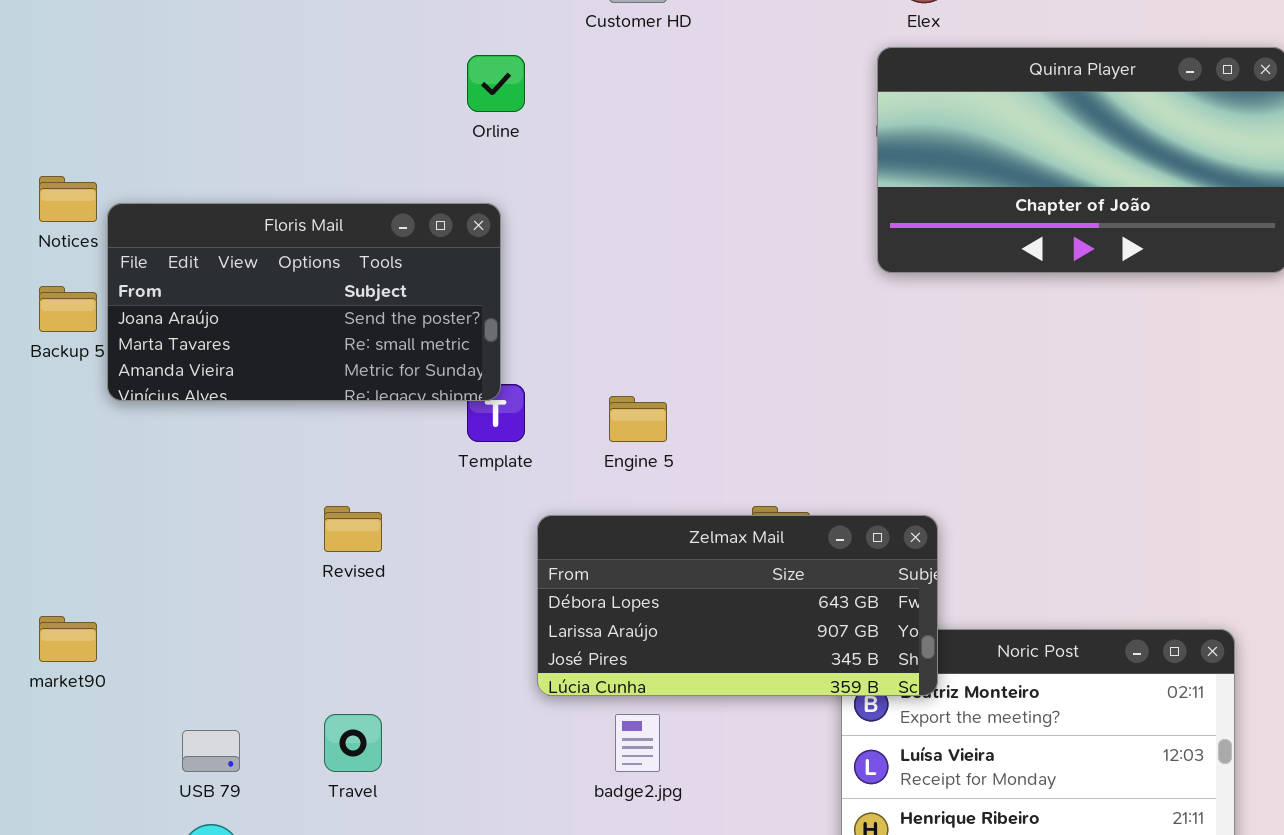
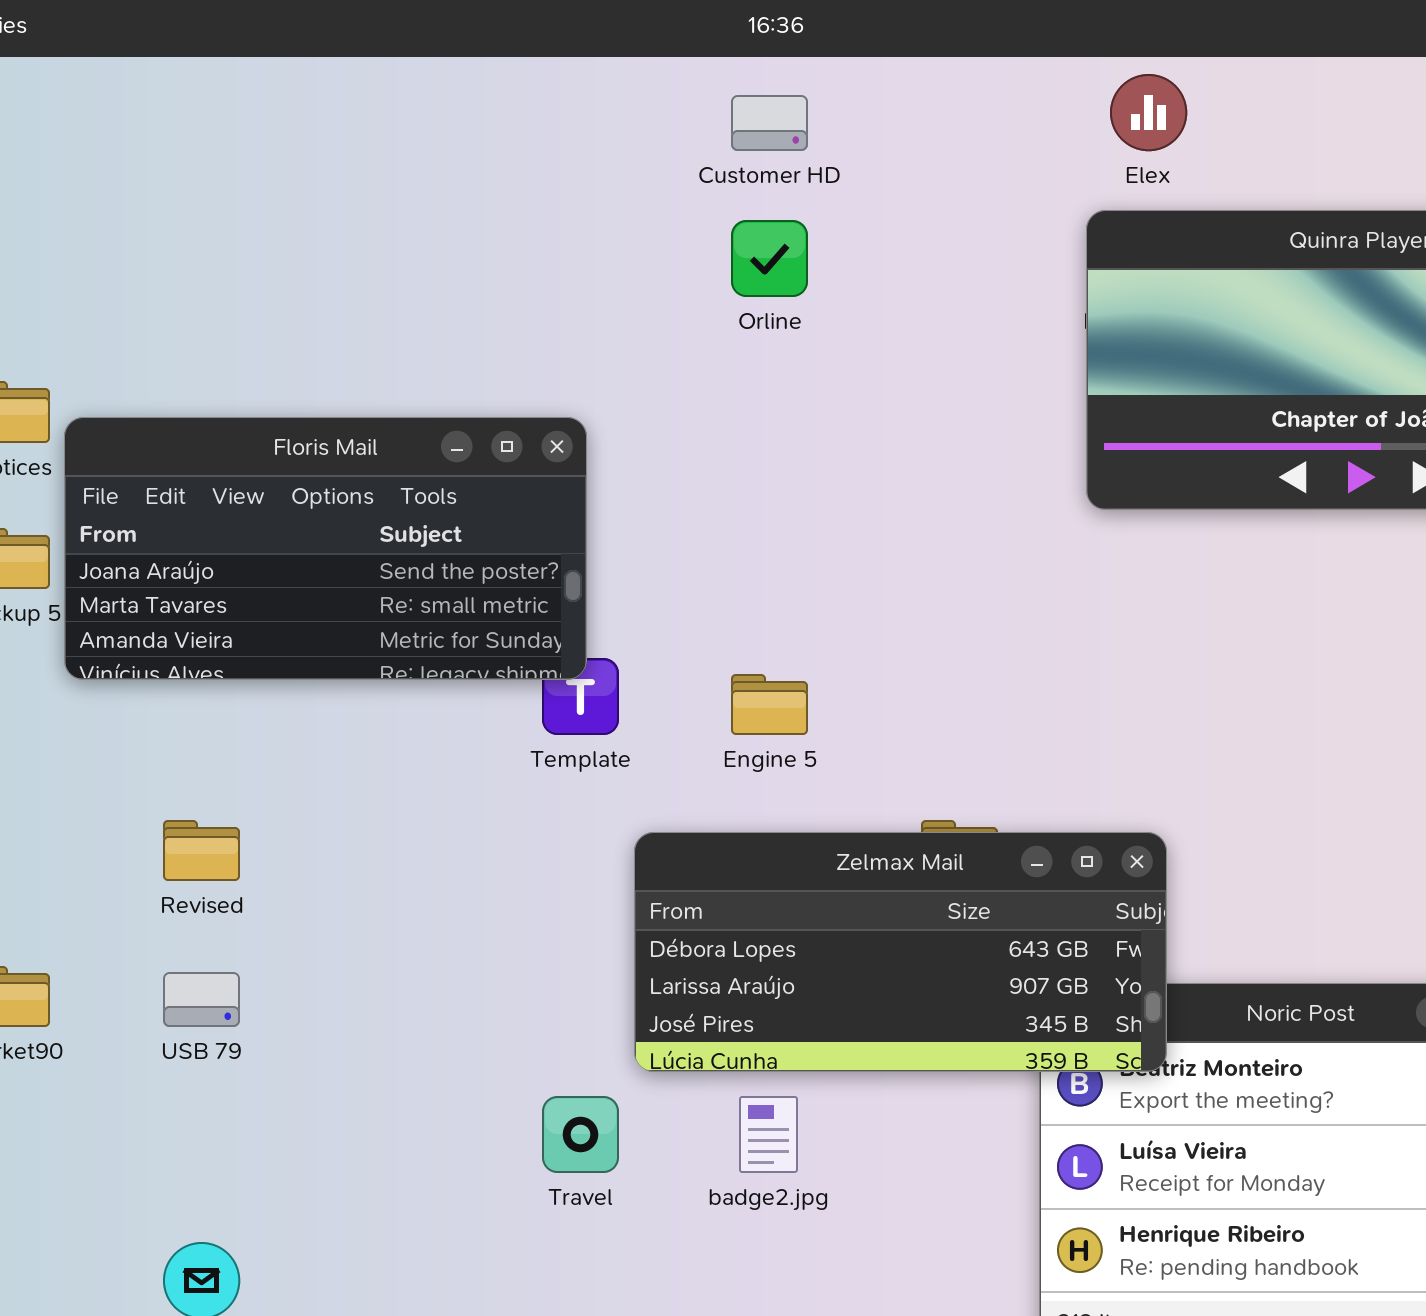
Orline: [467,55,525,112] -> [731,220,808,297], moved
Revised: [324,506,382,552] -> [163,820,240,881], moved
Travel: [324,714,382,772] -> [542,1096,619,1173], moved
USB 79: [182,730,240,772] -> [163,972,240,1027], moved

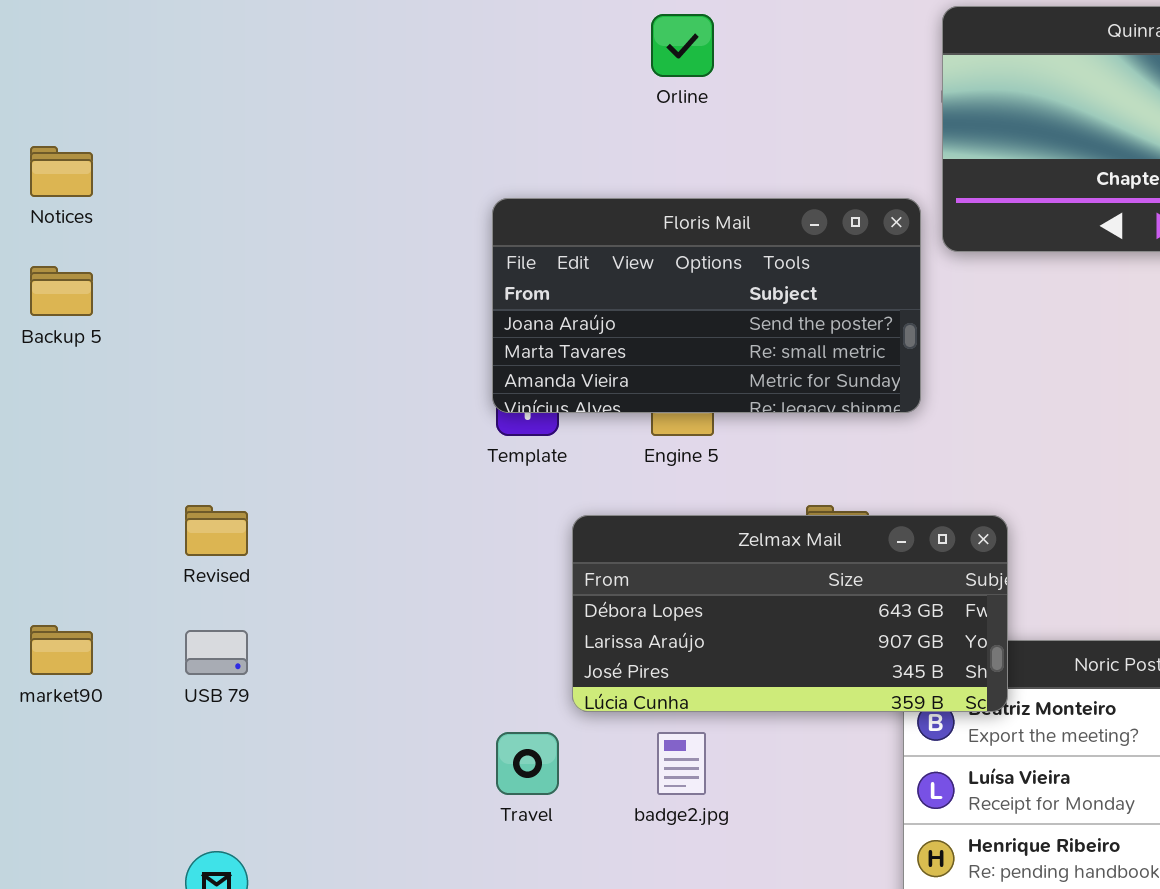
Floris Mail: [64,417,587,680] -> [492,198,921,413], moved

